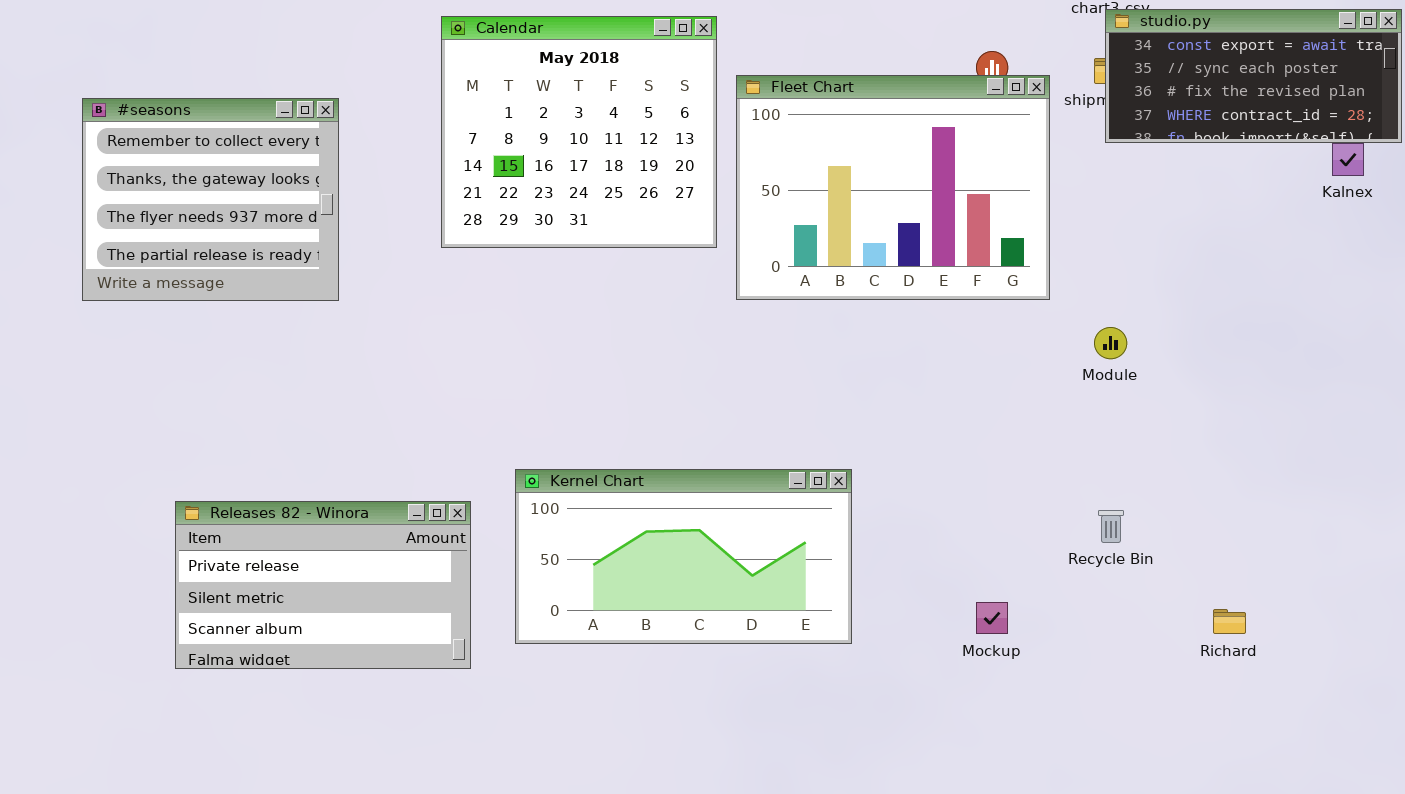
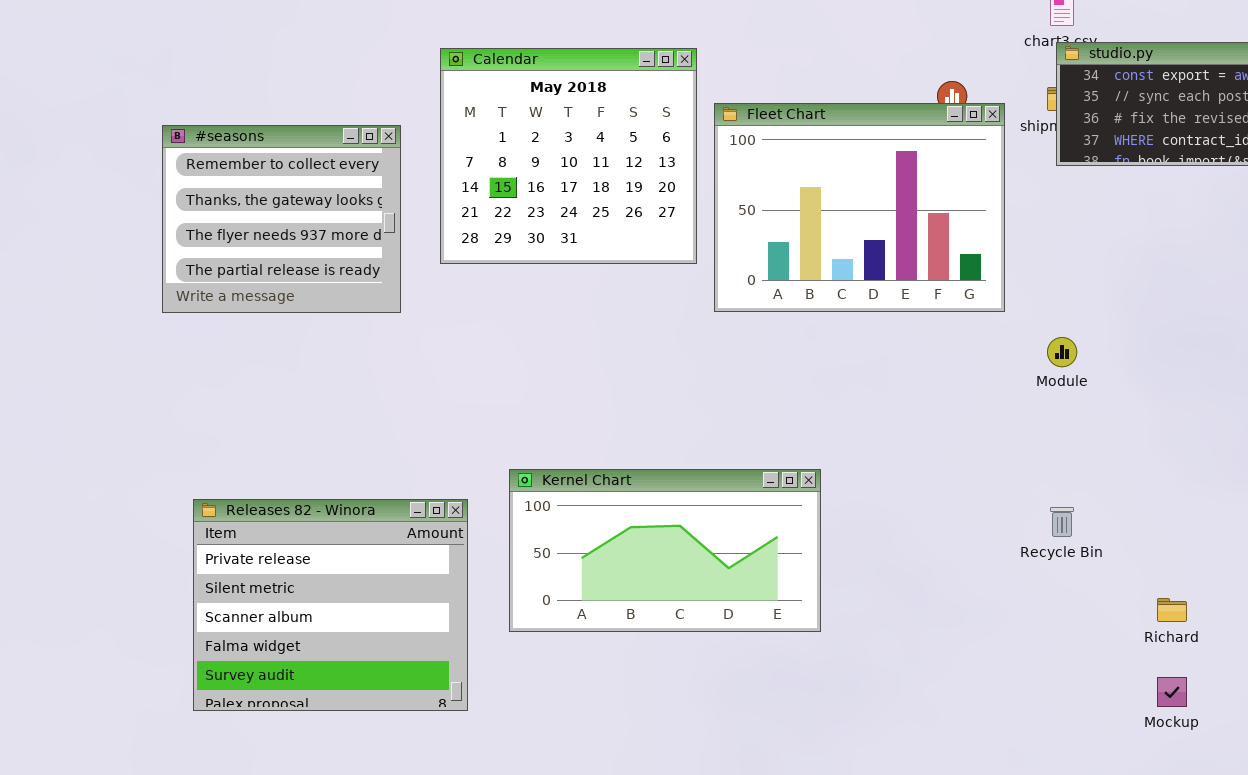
#seasons: [82,98,339,301] -> [162,125,401,313], moved
Releases 82 - Winora: [175,501,471,669] -> [193,499,468,711], resized
Mockup: [976,602,1008,634] -> [1157,677,1187,707], moved

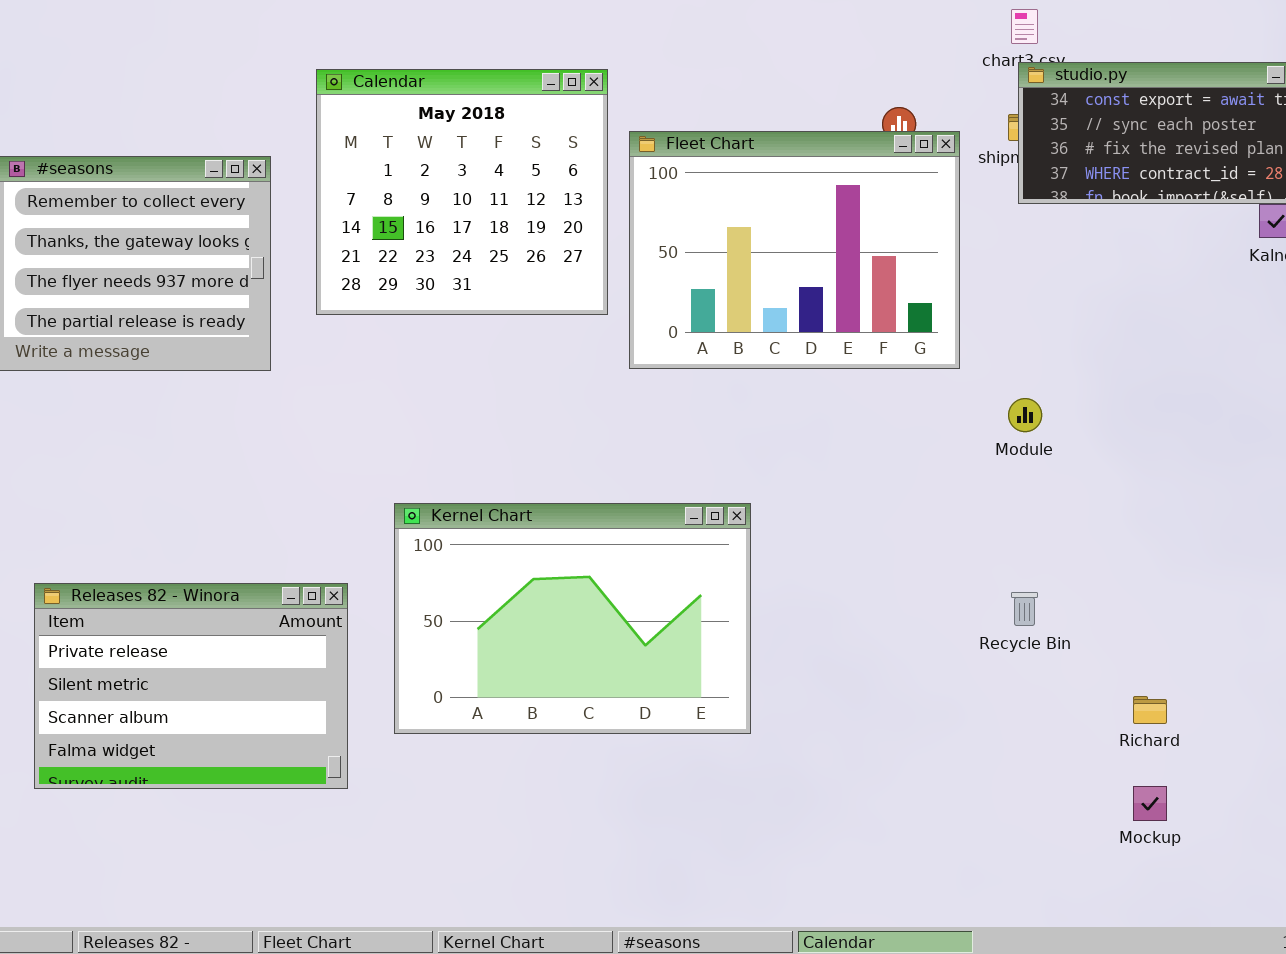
Kernel Chart: [509,469,821,632] -> [394,503,751,734], resized
Releases 82 - Winora: [193,499,468,711] -> [34,583,348,789], resized

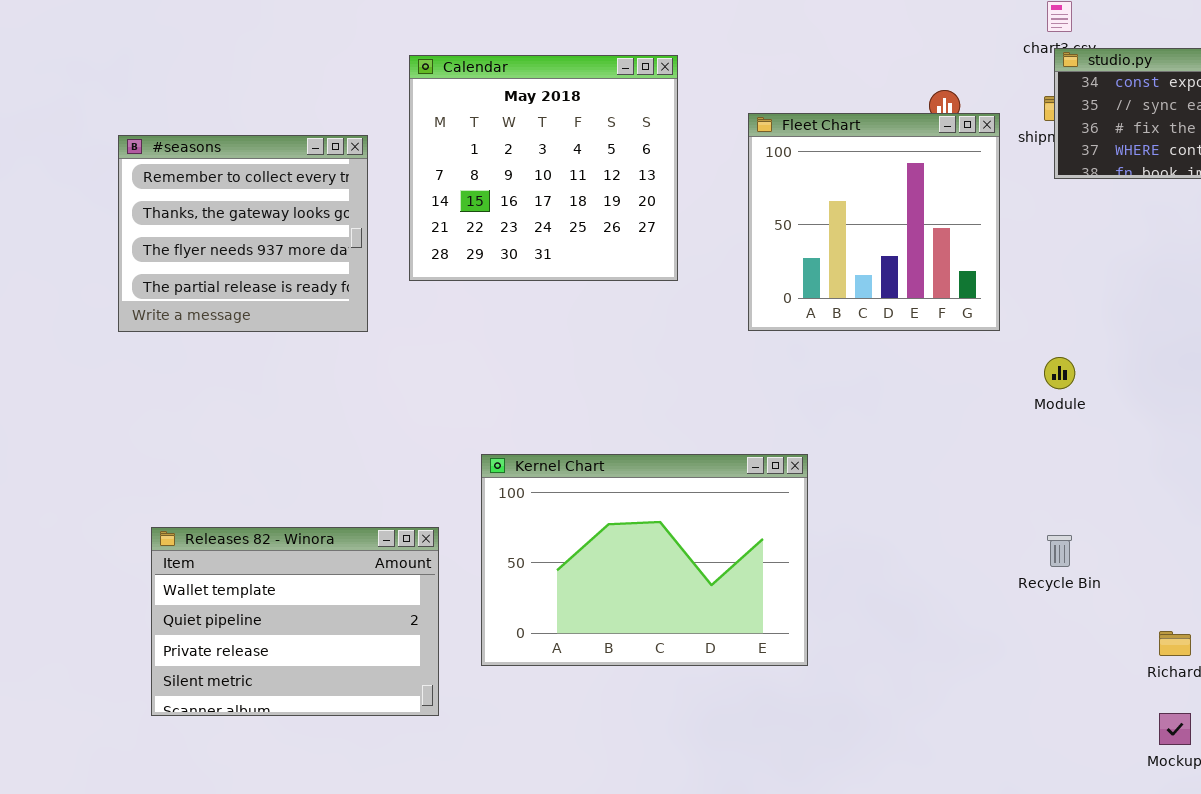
Fleet Chart: [629,131,960,369] -> [748,113,1000,331], resized
Releases 82 - Winora: [34,583,348,789] -> [151,527,439,716], scrolled up 2 rows

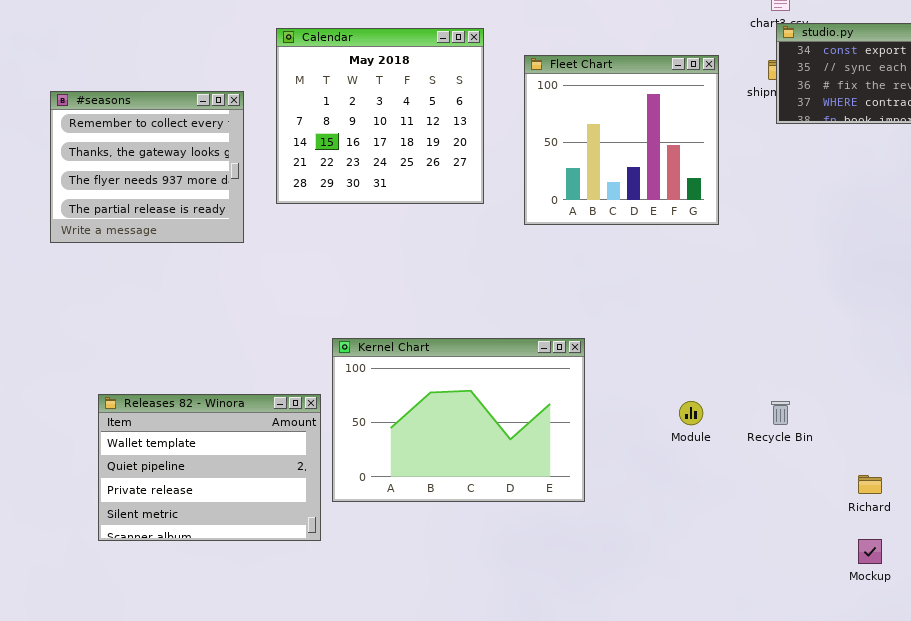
Fleet Chart: [748,113,1000,331] -> [524,55,719,225], moved
Module: [1044,357,1075,389] -> [679,401,703,425], moved
Releases 82 - Winora: [151,527,439,716] -> [98,394,321,541], moved

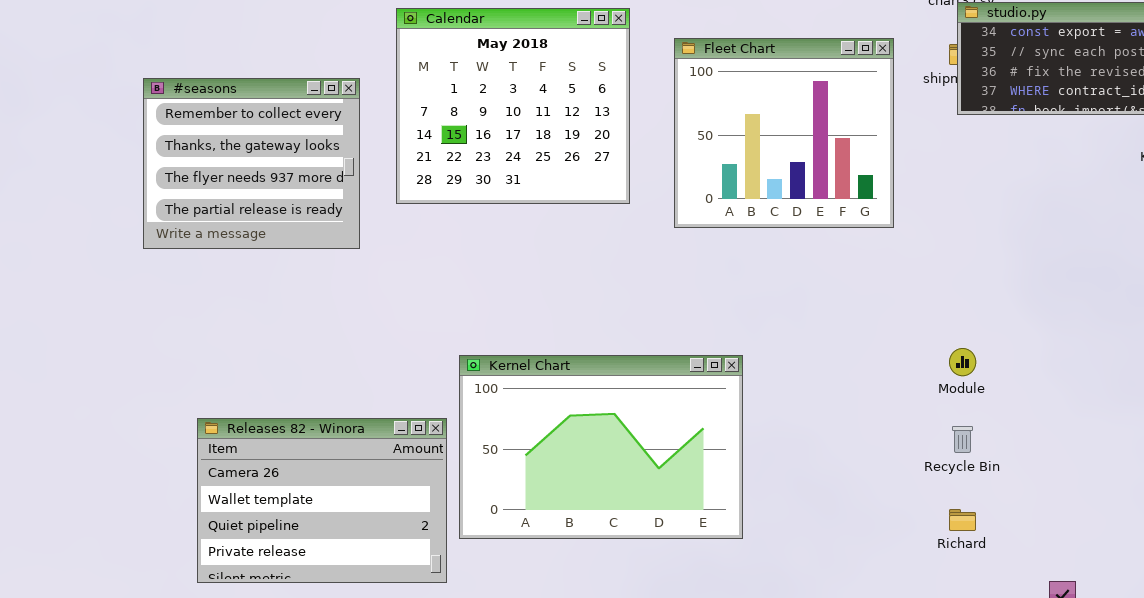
Releases 82 - Winora: [98,394,321,541] -> [197,418,447,583], scrolled up 1 row
Module: [679,401,703,425] -> [949,348,976,376], moved
Richard: [858,475,882,494] -> [949,509,976,531], moved

